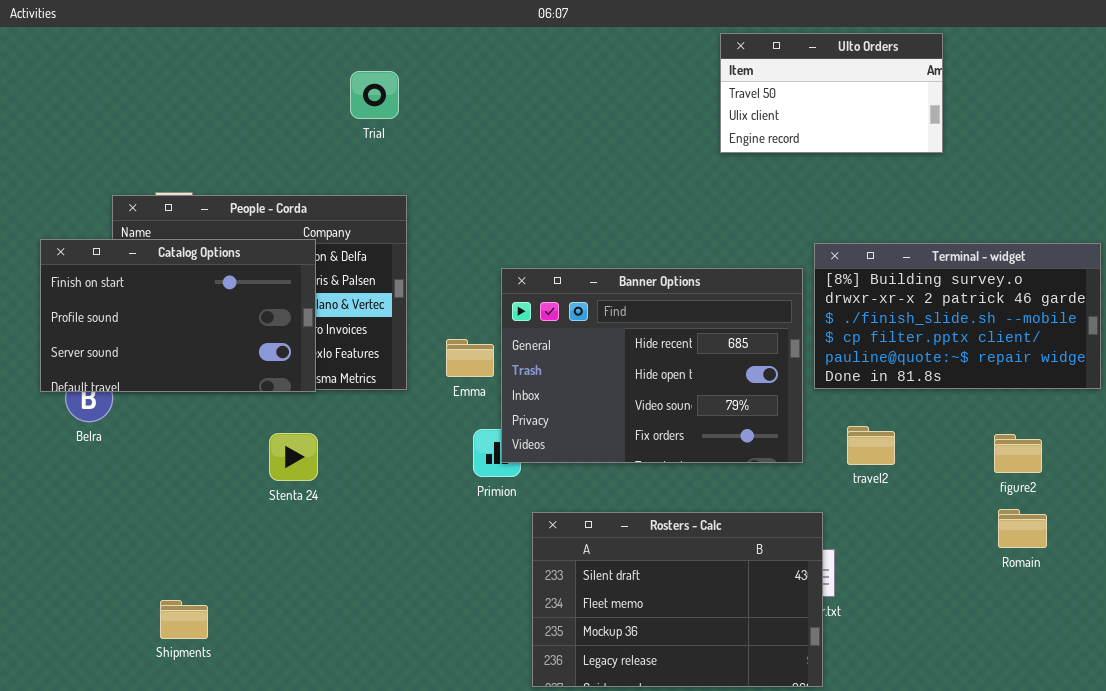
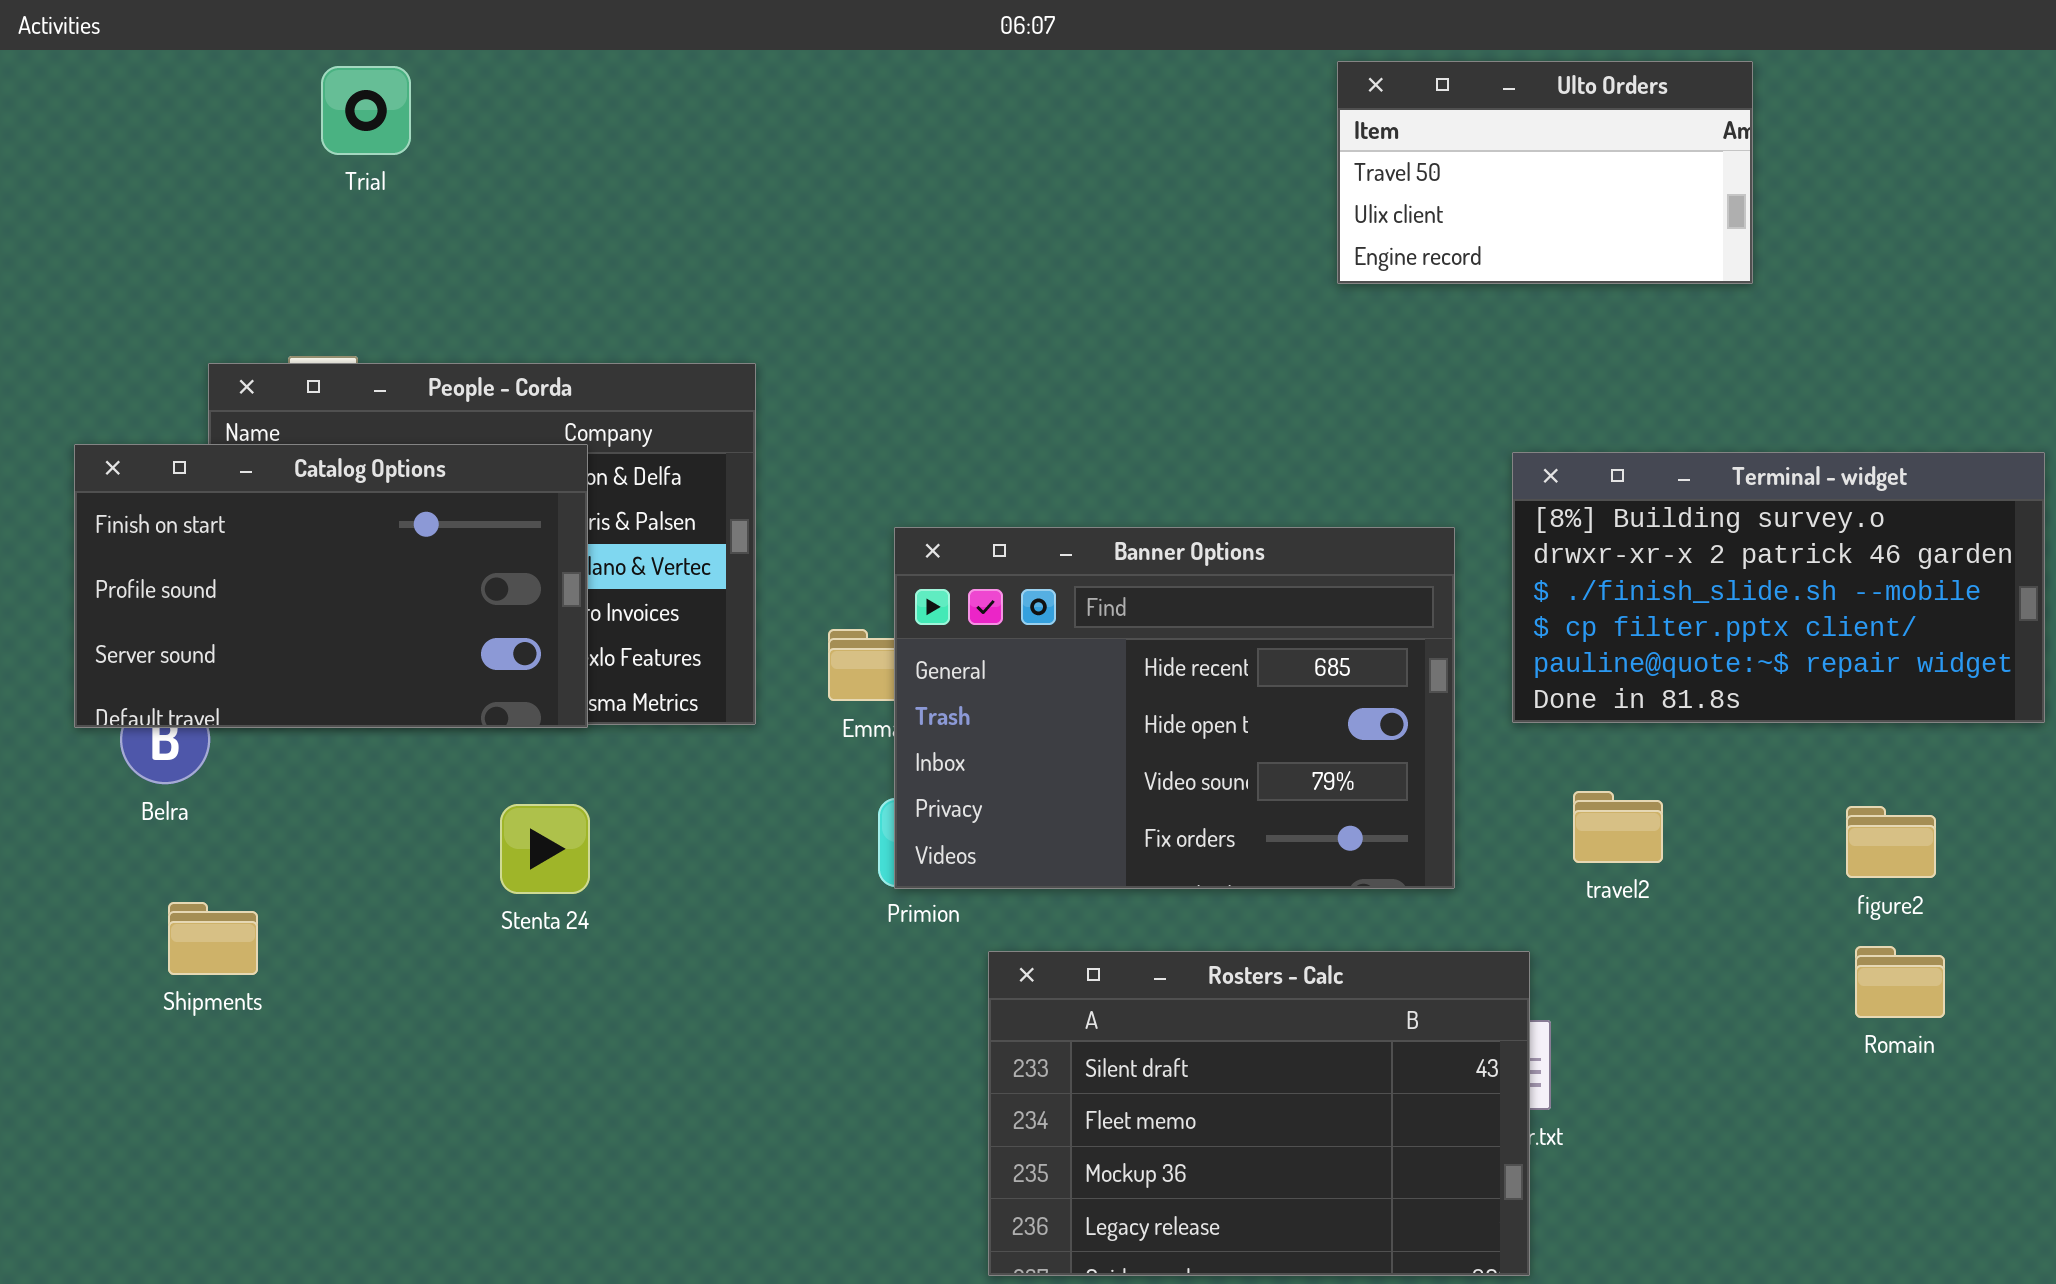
Trial: [350,71,399,119] -> [321,66,411,155], moved
Banner Options: [501,268,803,463] -> [894,527,1455,889], moved
Shipments: [160,600,208,639] -> [168,902,258,975], moved

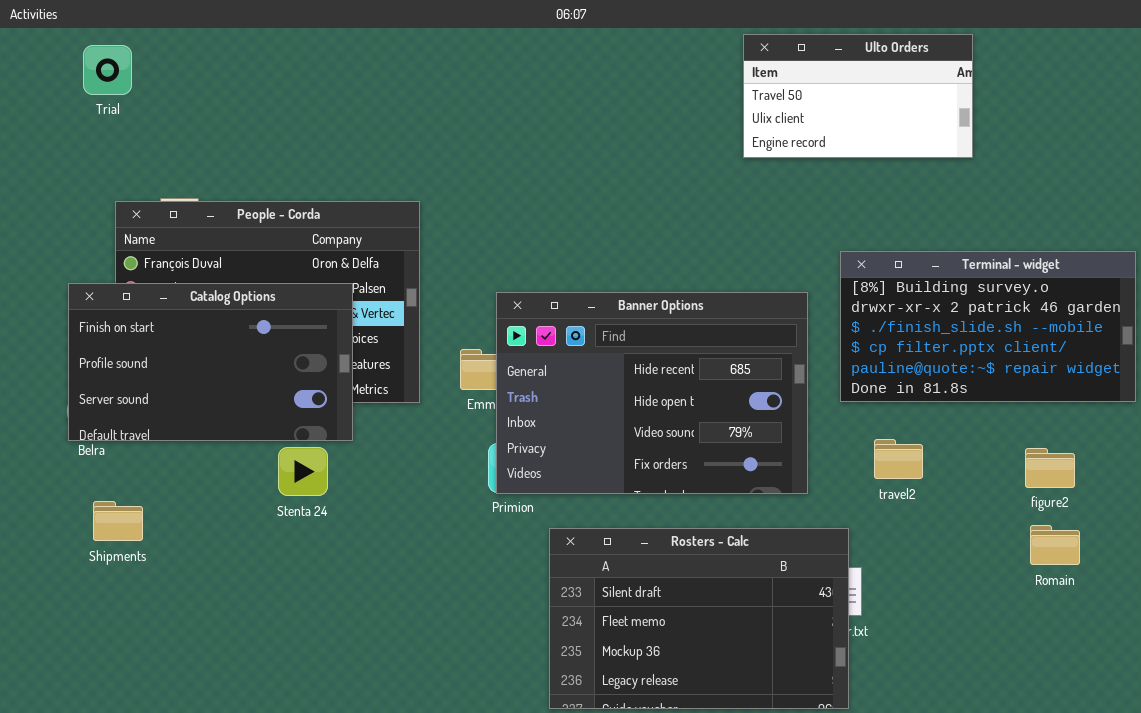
Trial: [321,66,411,155] -> [83,45,132,95], moved
Catalog Options: [74,444,588,728] -> [68,283,353,441], moved

